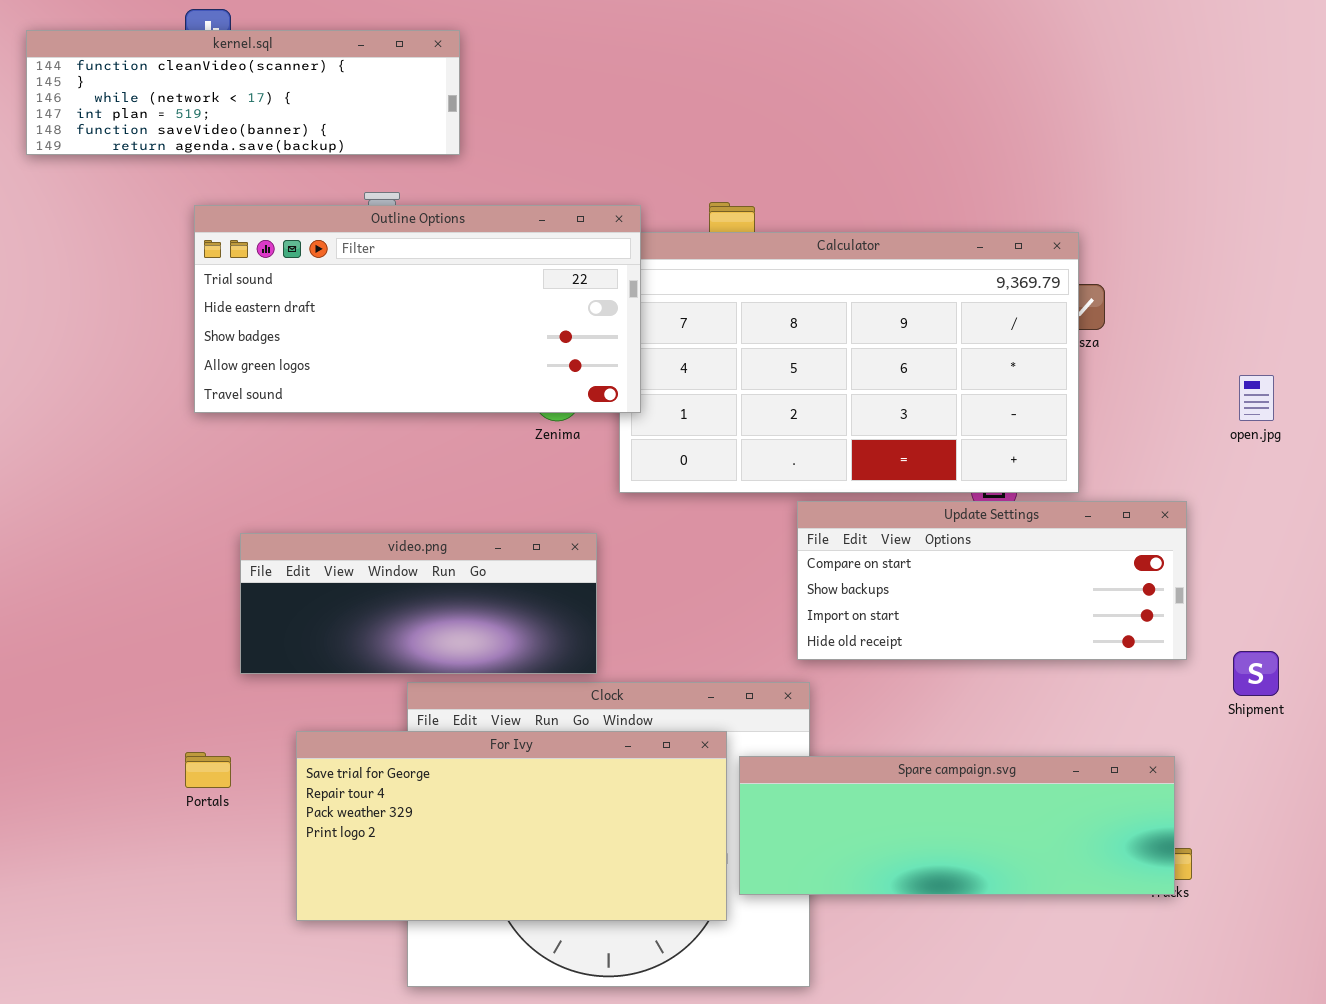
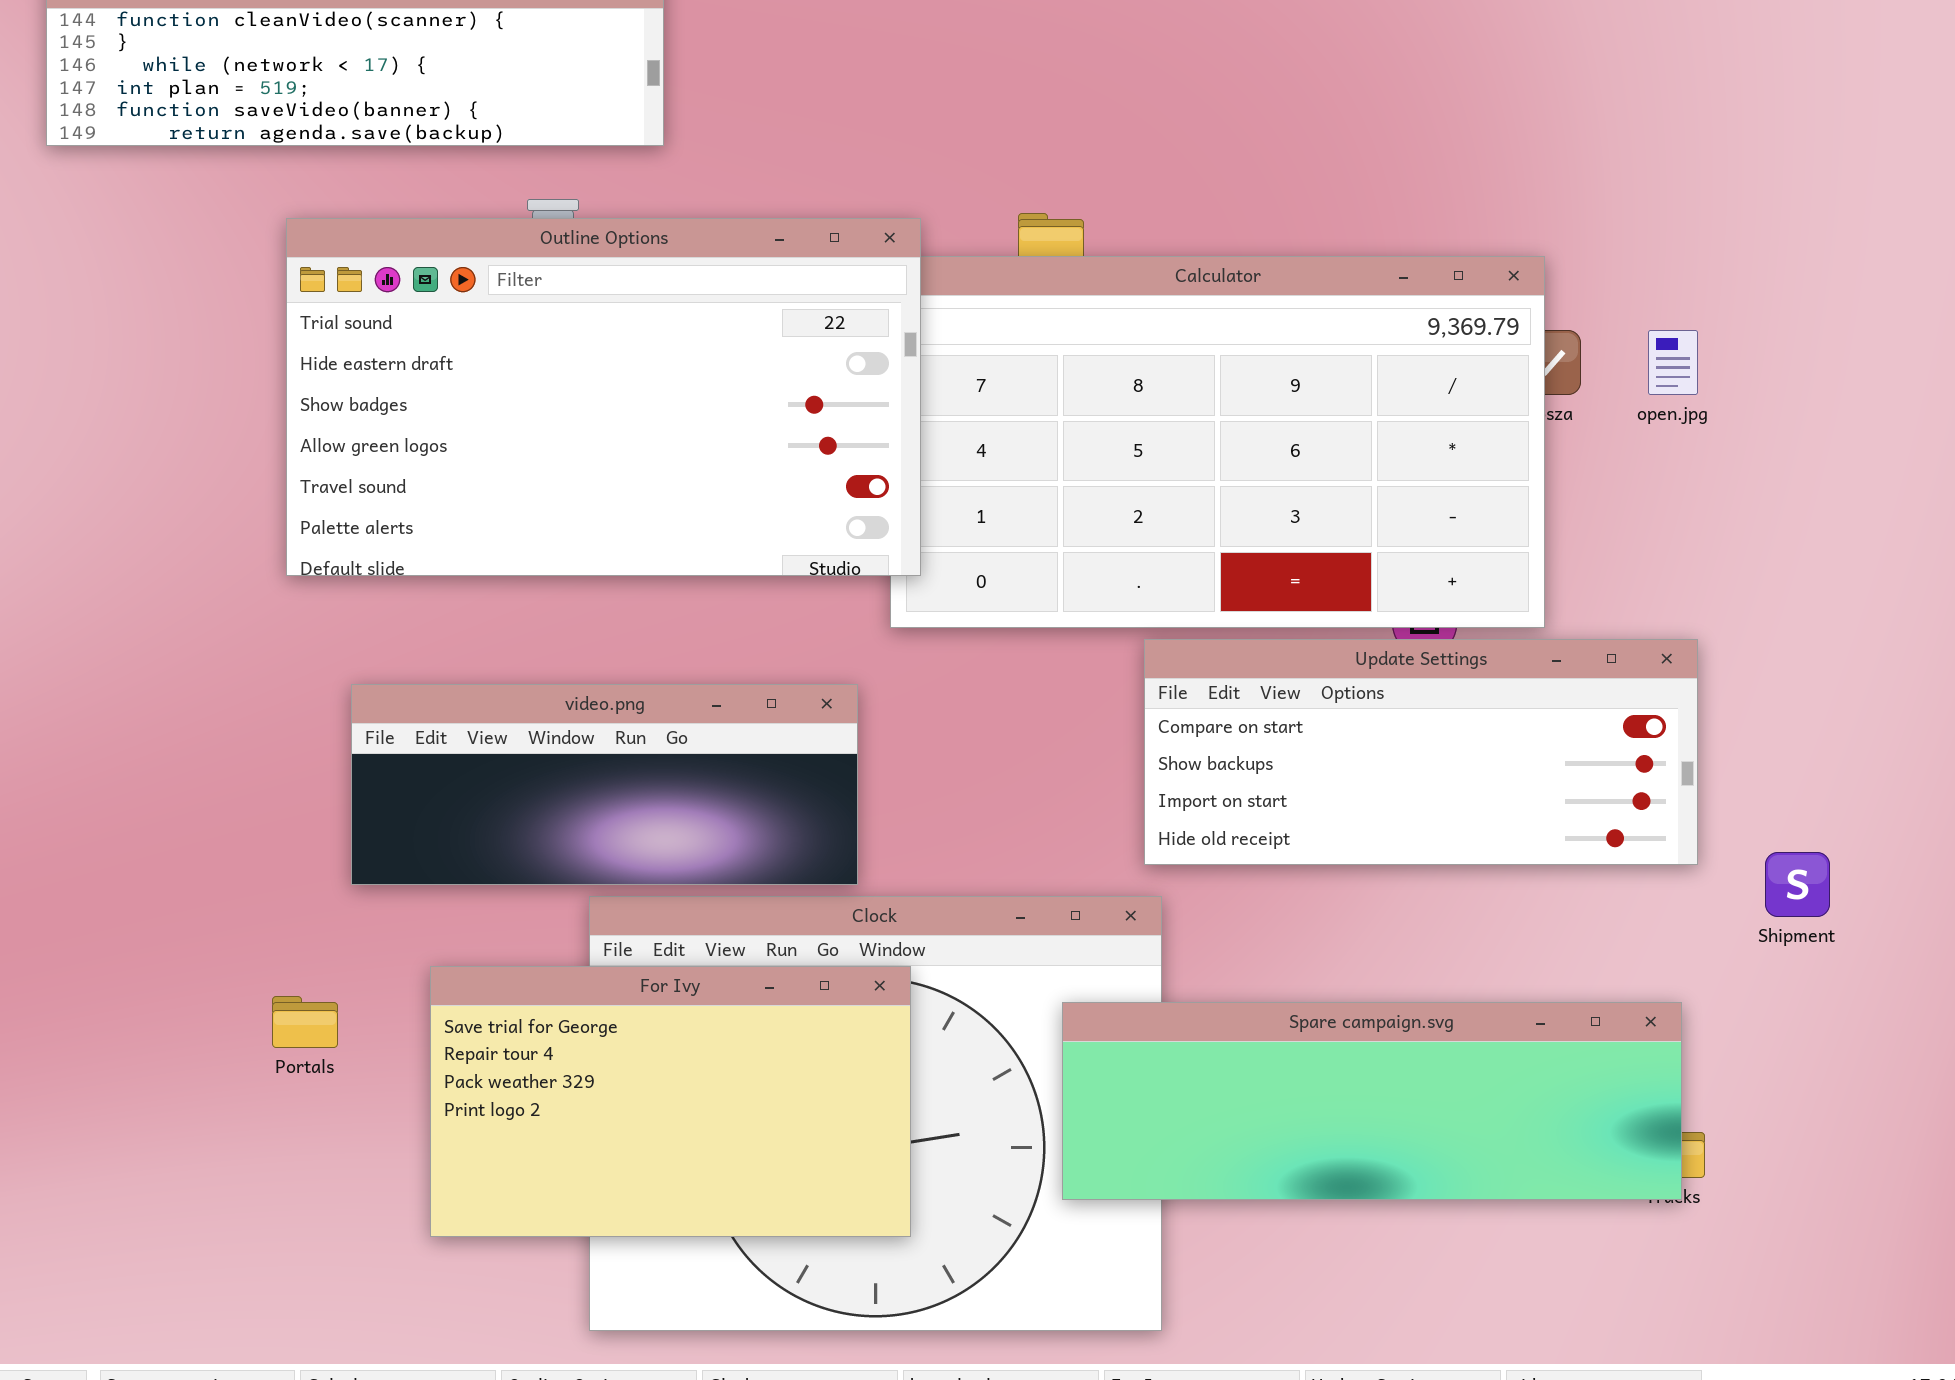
Outline Options: [194,205,641,413] -> [286,218,921,576], resized
open.jpg: [1239,375,1274,421] -> [1648,330,1698,395], moved
For Ivy: [296,731,727,921] -> [430,966,911,1237], resized

